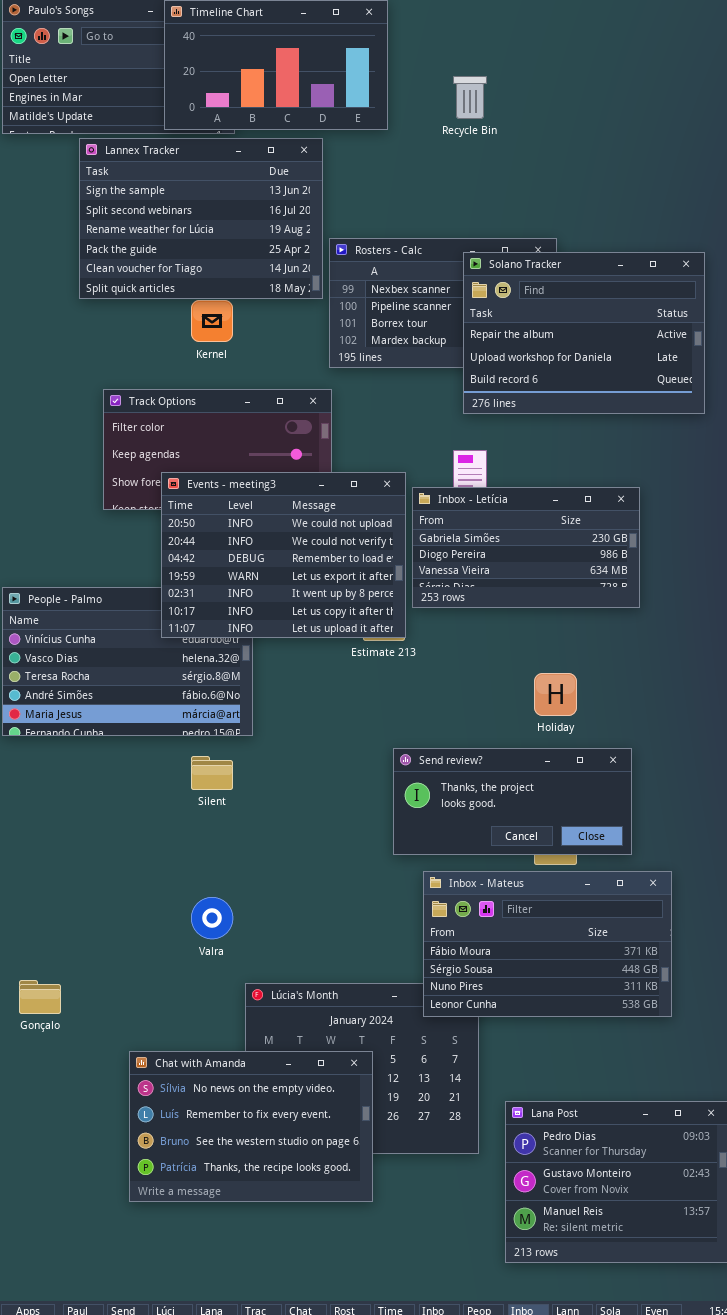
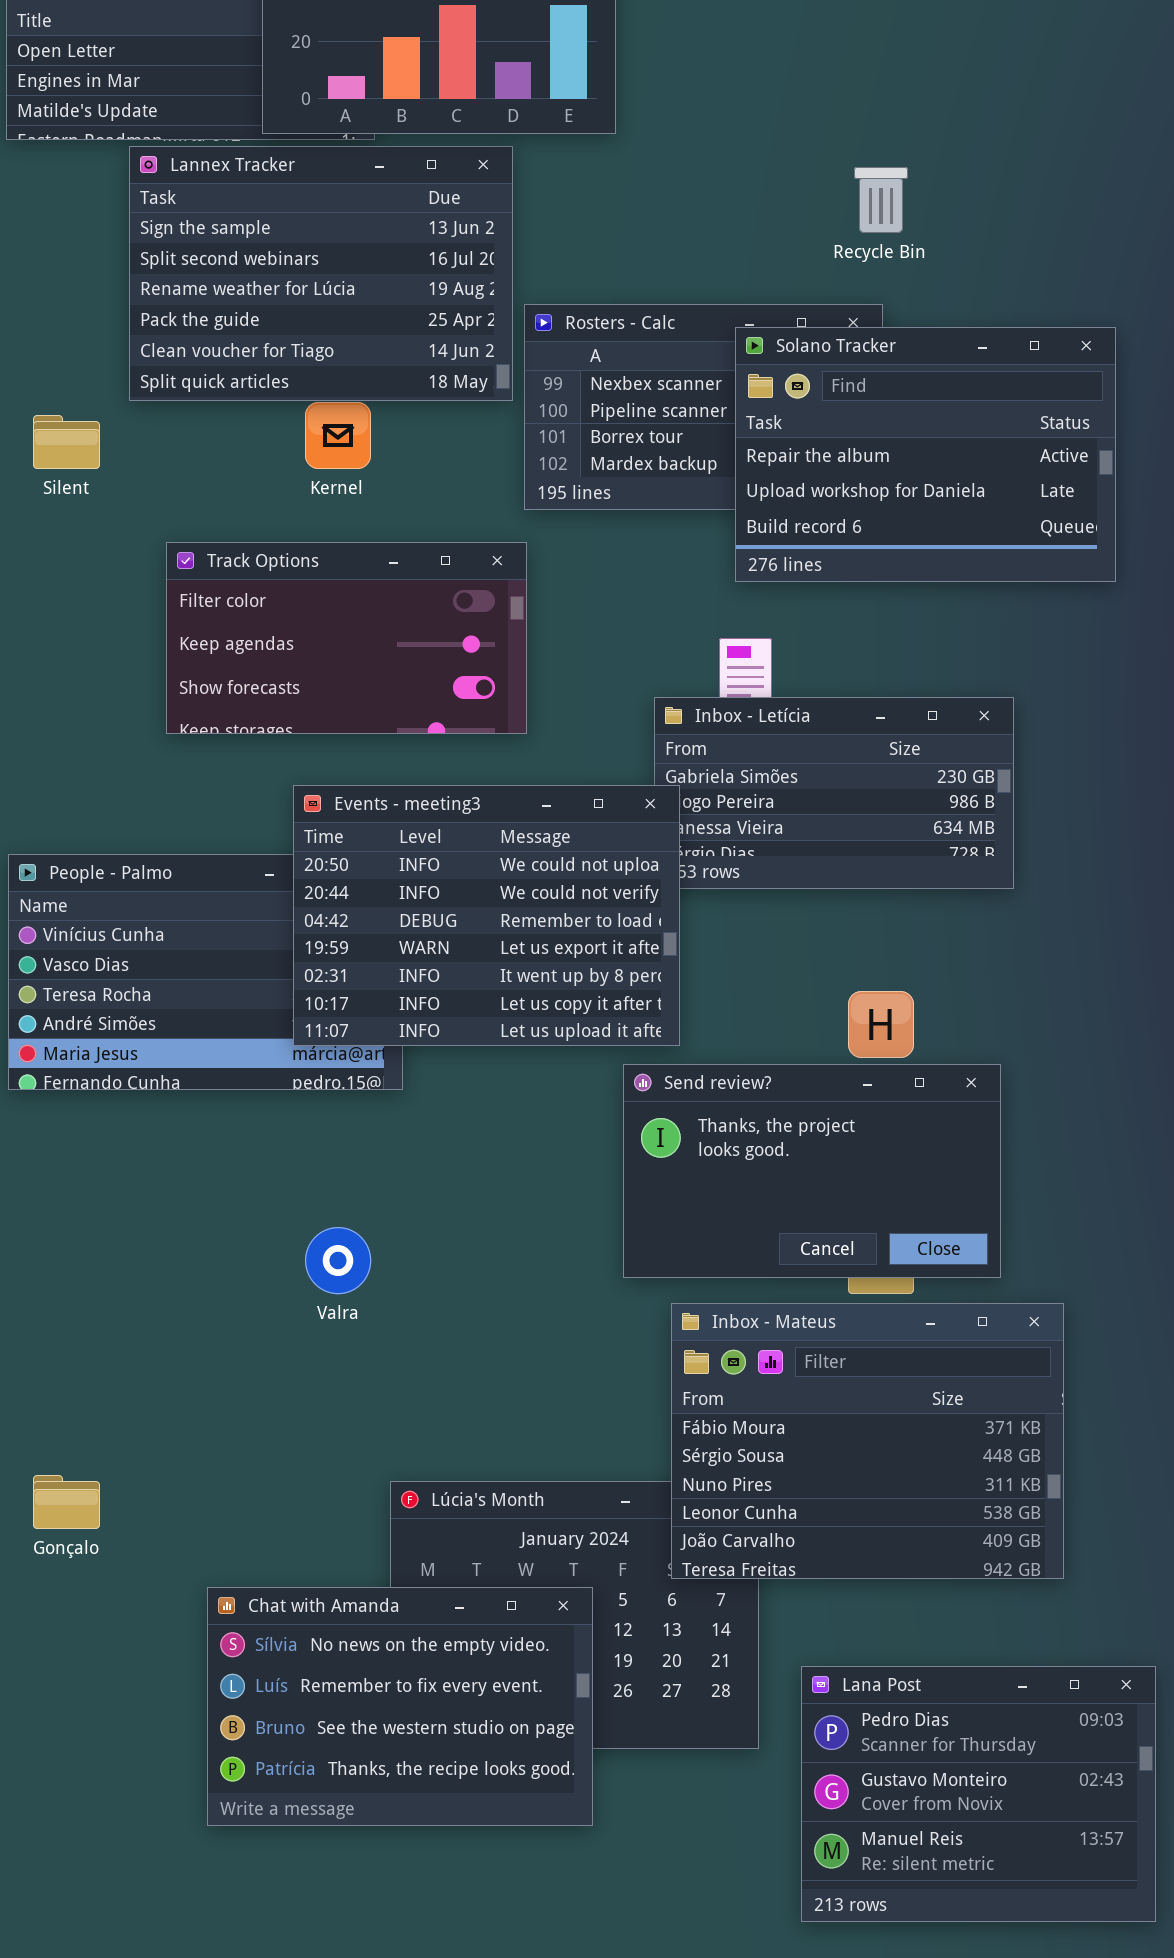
Recycle Bin: [453,76,487,119] -> [854,167,908,233], moved
Events - meeting3: [161,472,406,638] -> [293,785,680,1046], moved
Send review?: [393,748,632,855] -> [623,1064,1001,1278], resized
Silent: [191,756,233,790] -> [33,415,100,469], moved
Inbox - Mateus: [423,871,672,1017] -> [671,1303,1064,1579], resized
Valra: [191,897,233,939] -> [305,1227,371,1294], moved

